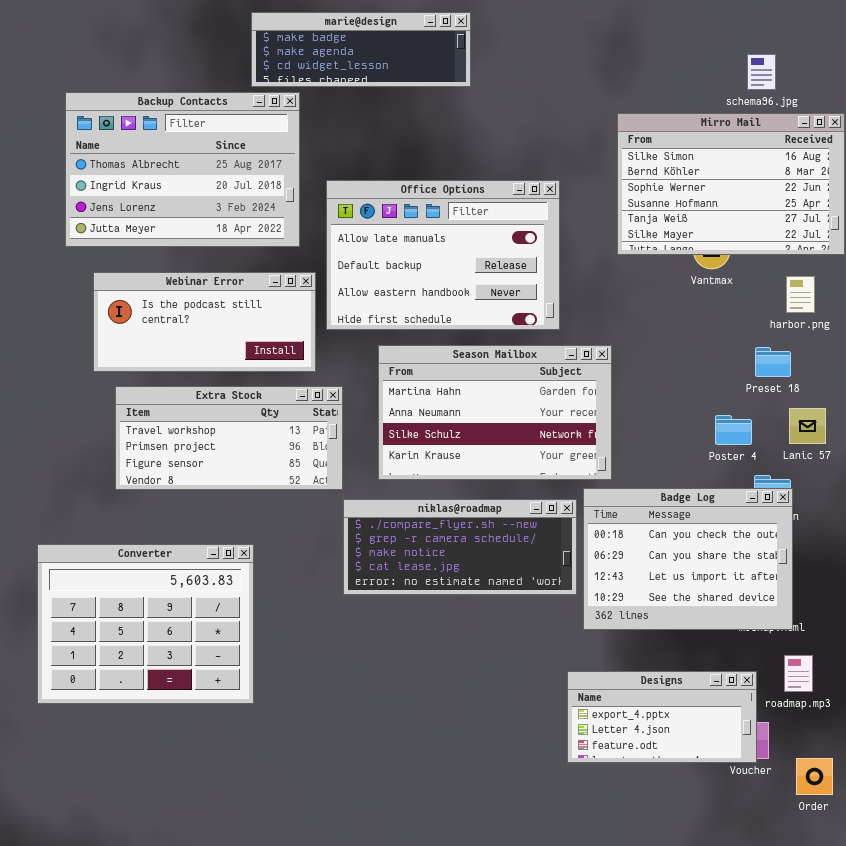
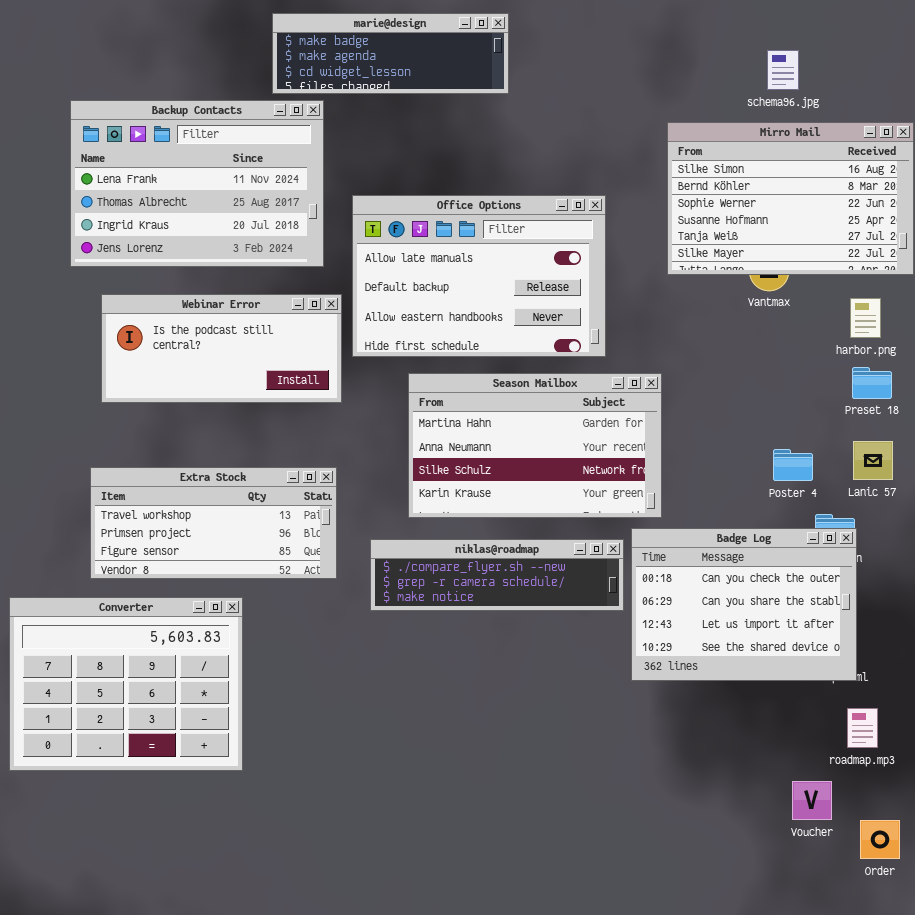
schema96.jpg: [747,54,776,90] -> [767,50,799,90], moved
Backup Contacts: [65,92,300,247] -> [70,100,324,267], scrolled up 1 row
Preset 18: [755,347,791,377] -> [852,367,892,399], moved
Extra Stock: [115,386,343,490] -> [90,467,337,579], moved
niklas@roadmap: [343,499,577,595] -> [370,539,624,611], resized
Converter: [37,544,254,704] -> [9,597,243,771], moved
Designs: [567,671,757,763] -> none, closed

